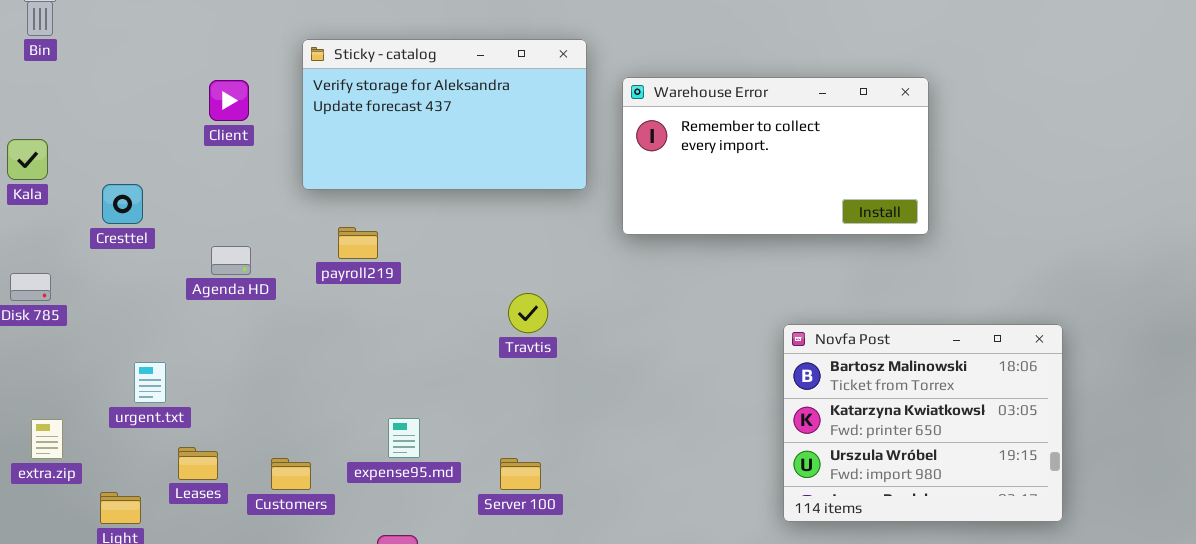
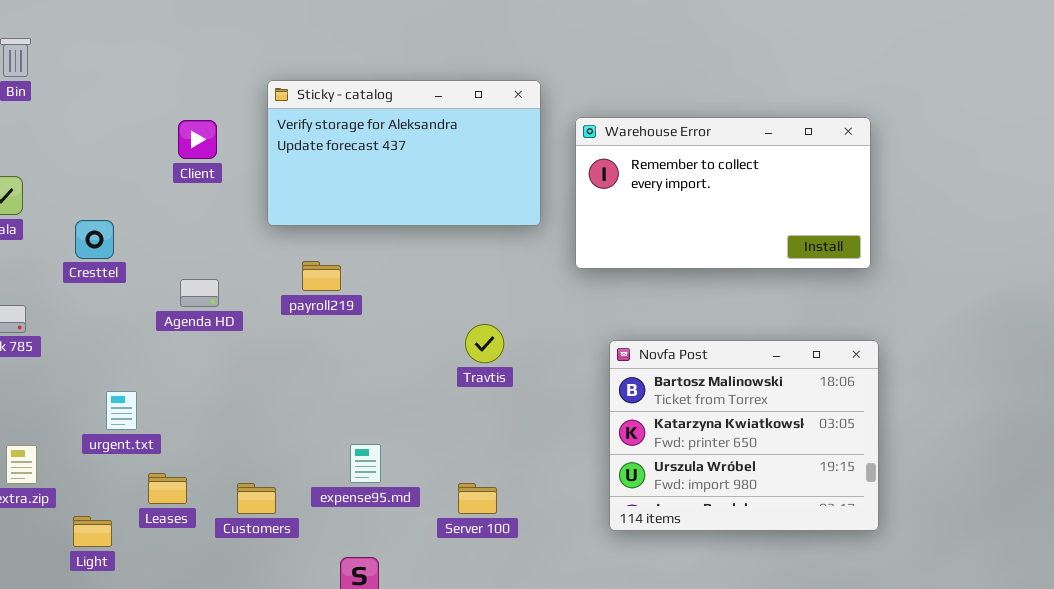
Novfa Post: [783,324,1063,522] -> [609,340,879,531], moved

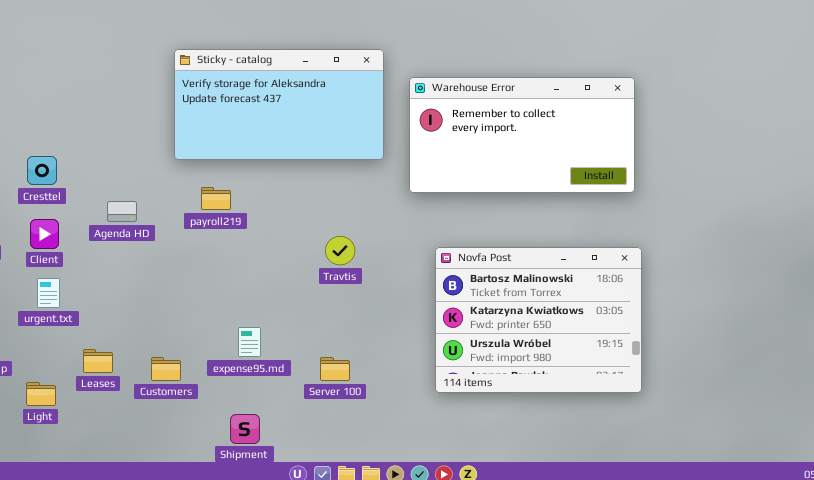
Client: [178,120,217,159] -> [30,219,59,249], moved
urgent.txt: [106,391,137,430] -> [37,278,60,308], moved

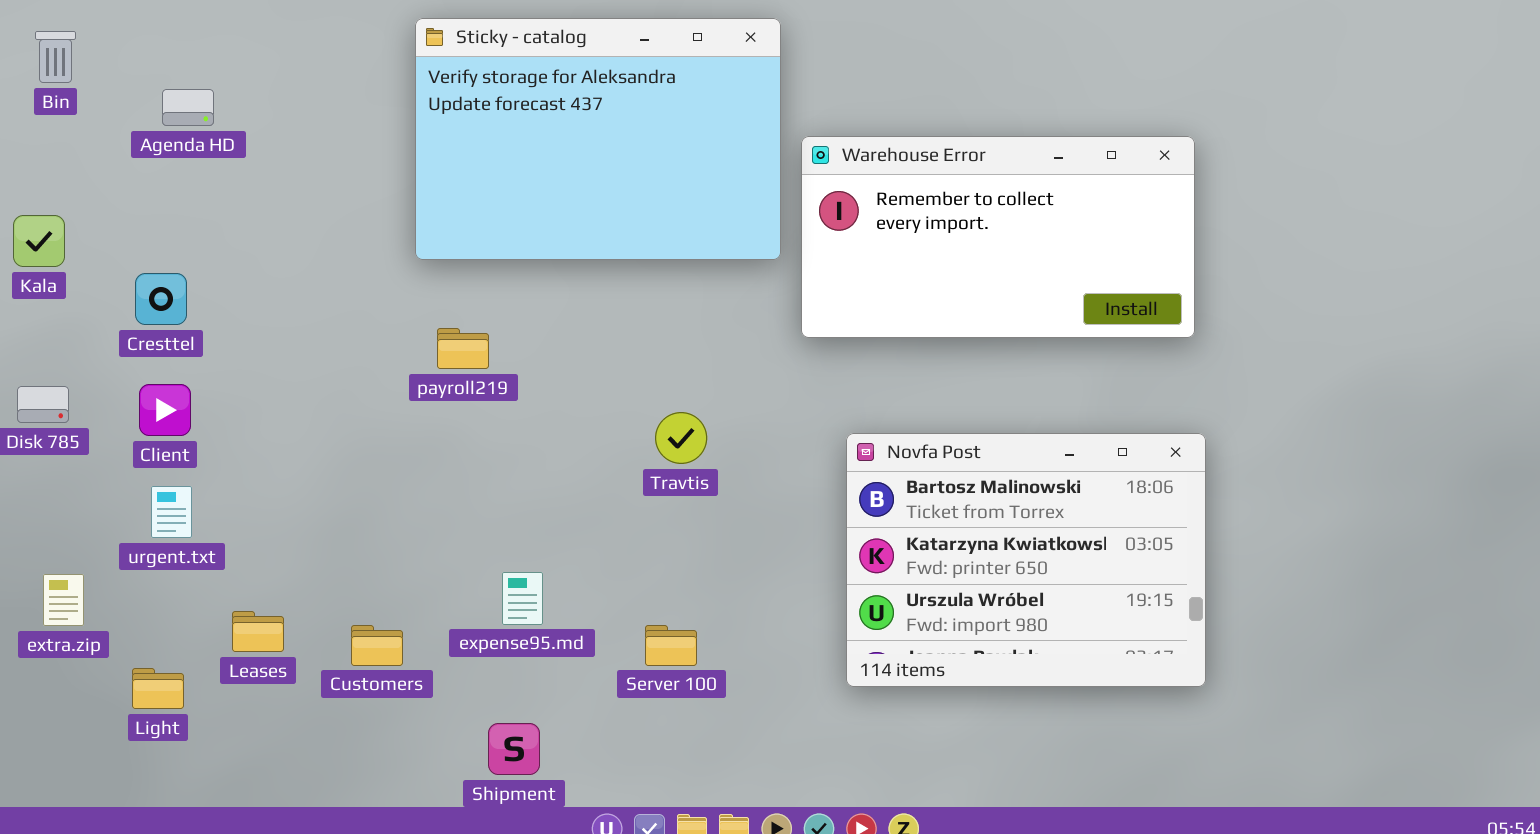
Sticky - catalog: [174,49,384,160] -> [415,18,781,260], moved, resized
Agenda HD: [107,201,137,222] -> [162,89,214,126], moved

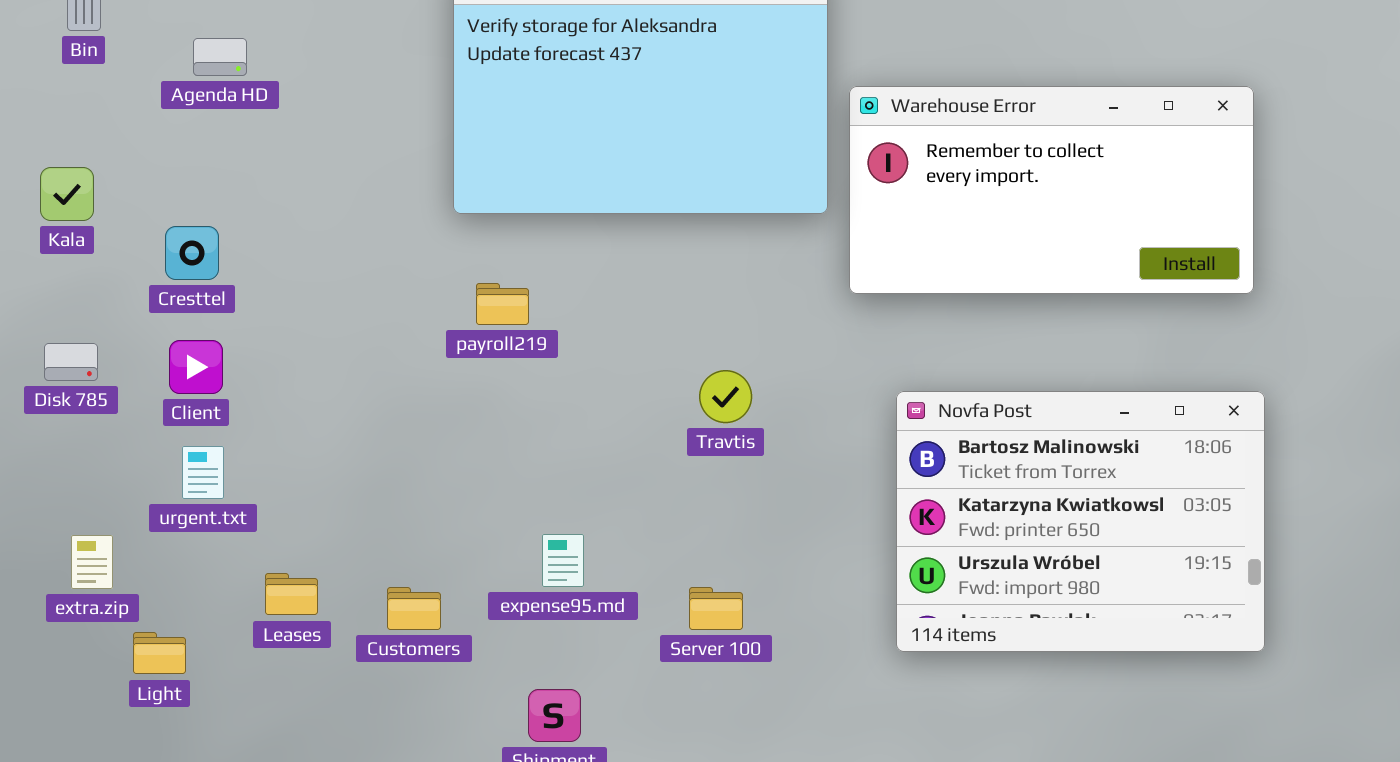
Light: [132,668,184,709] -> [133,632,186,674], moved

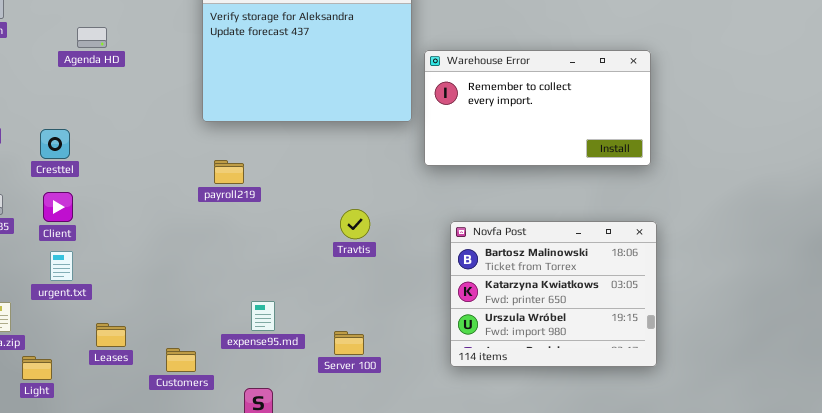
Agenda HD: [193,38,247,76] -> [77,27,107,48], moved
Customers: [387,587,441,630] -> [166,348,196,372], moved

